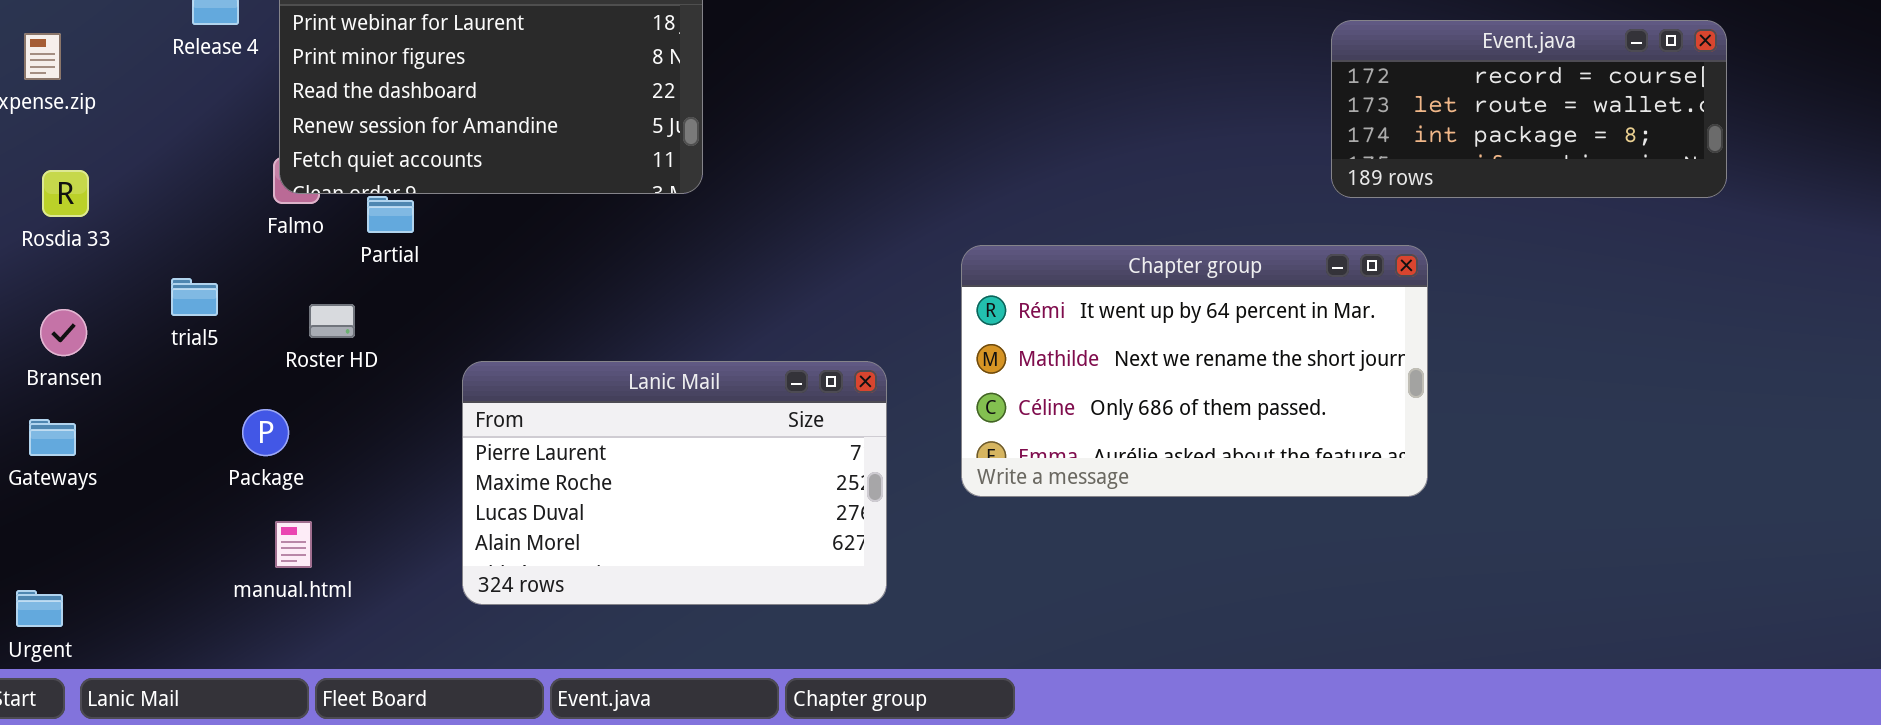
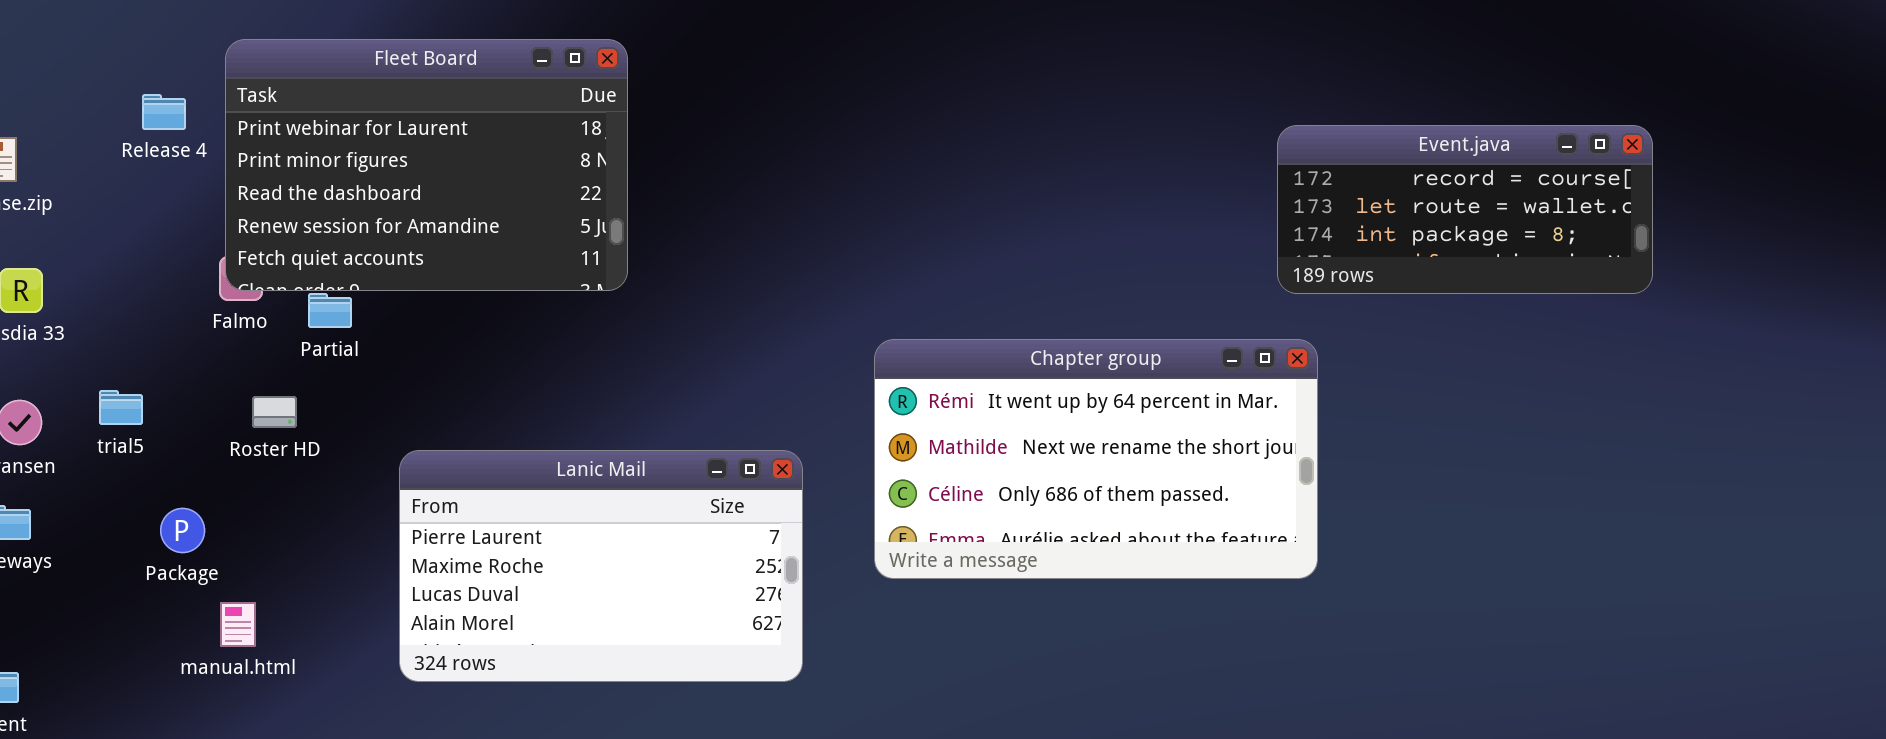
Event.java: [1331,20,1727,198] -> [1277,125,1653,294], moved
trial5: [171,278,218,316] -> [99,390,143,425], moved
Package: [242,409,289,456] -> [160,508,205,553], moved

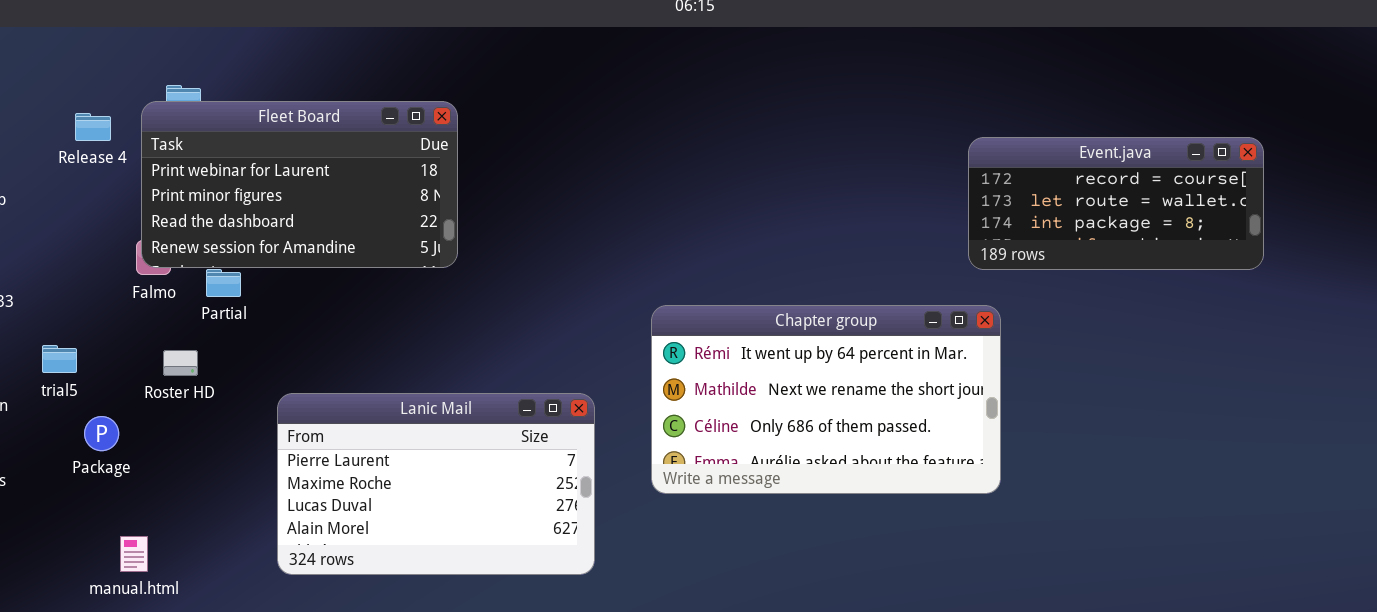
Fleet Board: [225,39,628,291] -> [141,101,458,268], resized
Package: [160,508,205,553] -> [84,416,119,451], moved
manual.html: [220,602,256,647] -> [120,536,148,572], moved

